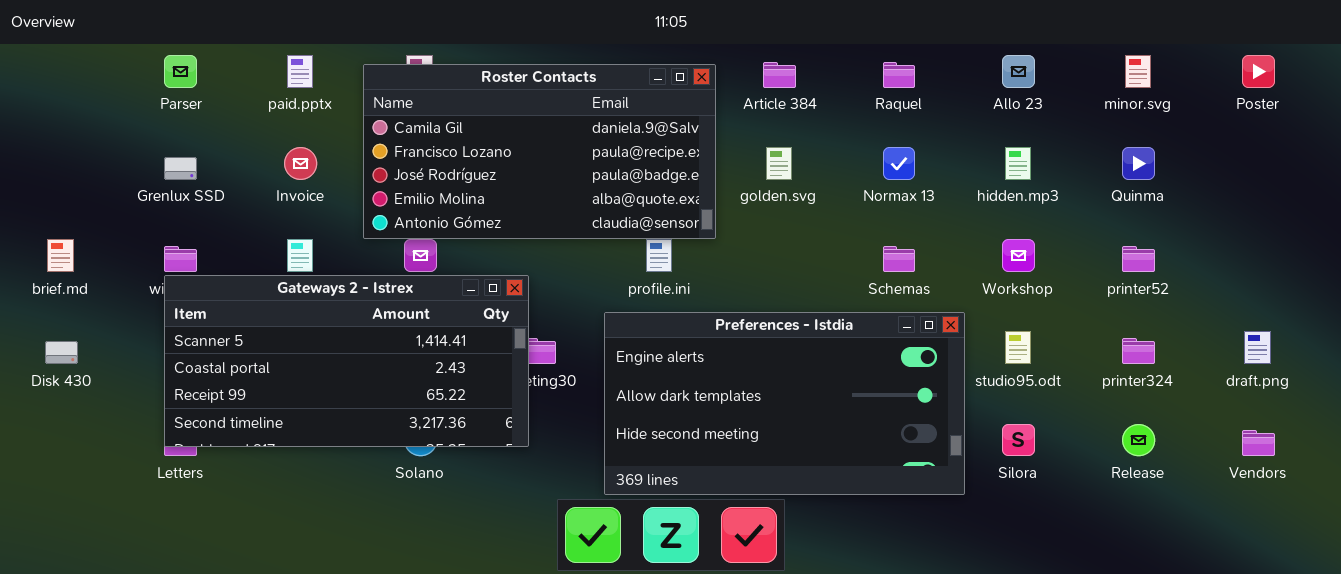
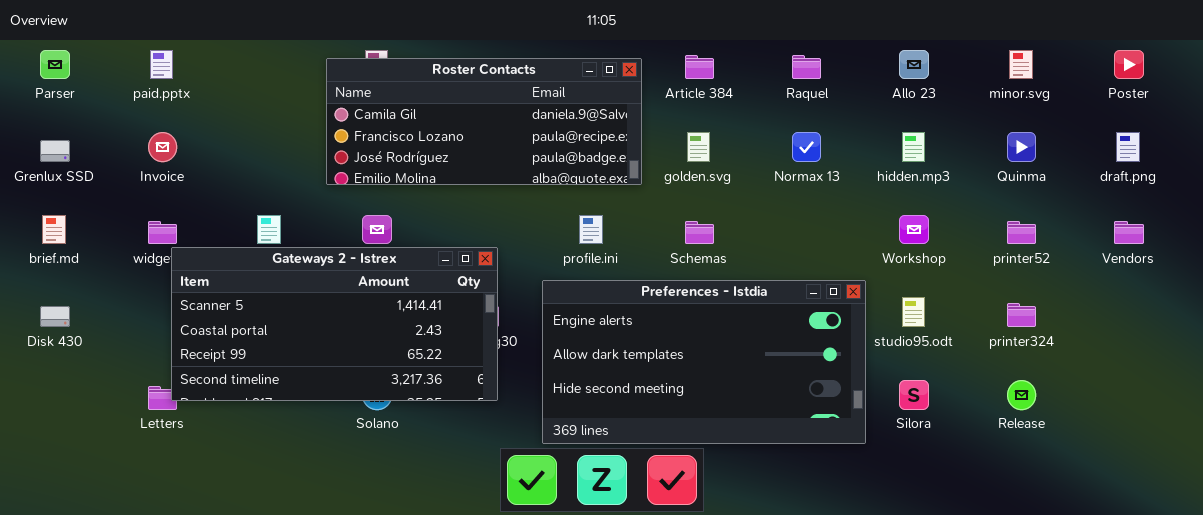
Parser: [164,55,197,88] -> [40,50,70,79], moved
paid.pptx: [287,55,313,88] -> [150,50,173,79], moved
Roster Contacts: [363,64,716,239] -> [326,58,642,185], resized
Invoice: [284,147,317,180] -> [148,132,177,162], moved
Grenlux SSD: [164,157,197,180] -> [40,140,70,162], moved
Schemas: [883,246,915,272] -> [685,221,714,244], moved
Gateways 2 - Istrex: [164,275,529,447] -> [171,247,498,401], moved
draft.png: [1244,331,1271,364] -> [1116,132,1140,162], moved
Vendors: [1242,430,1275,456] -> [1114,221,1144,244], moved

